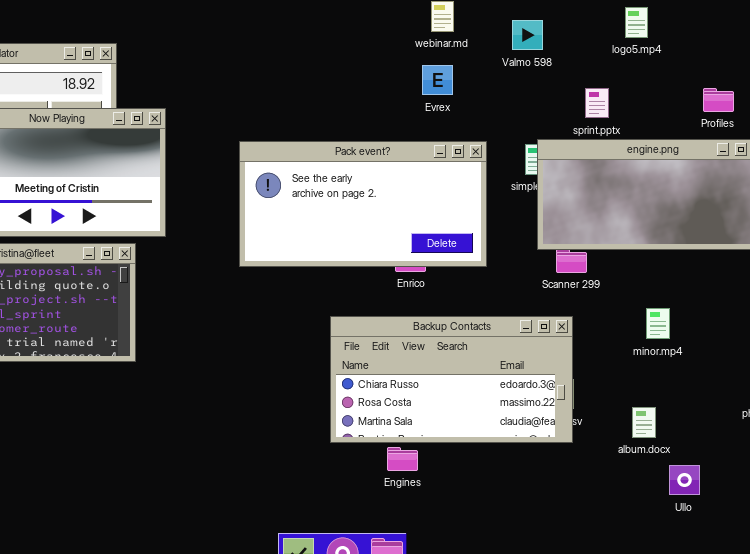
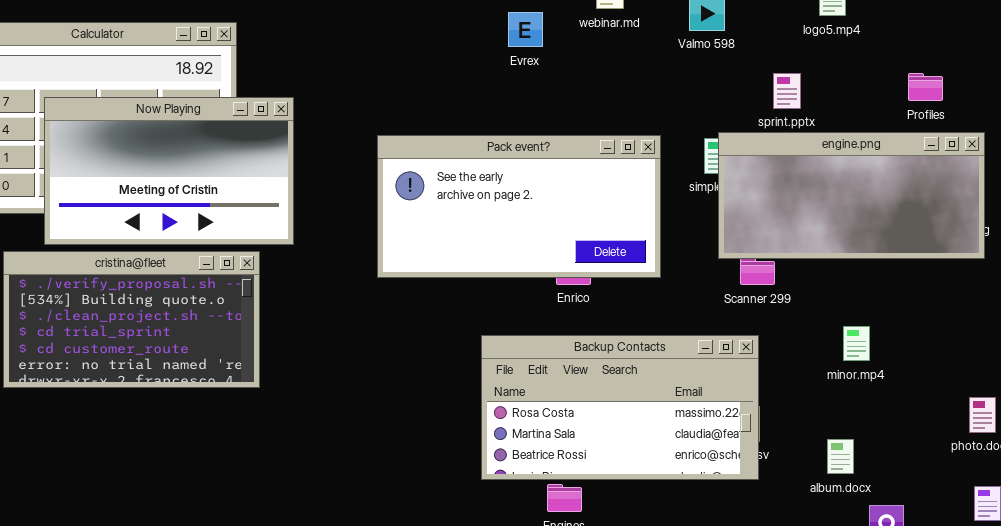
Evrex: [422,65,453,95] -> [508,12,543,47], moved
Backup Contacts: [330,316,573,443] -> [481,335,759,480], scrolled down 1 row

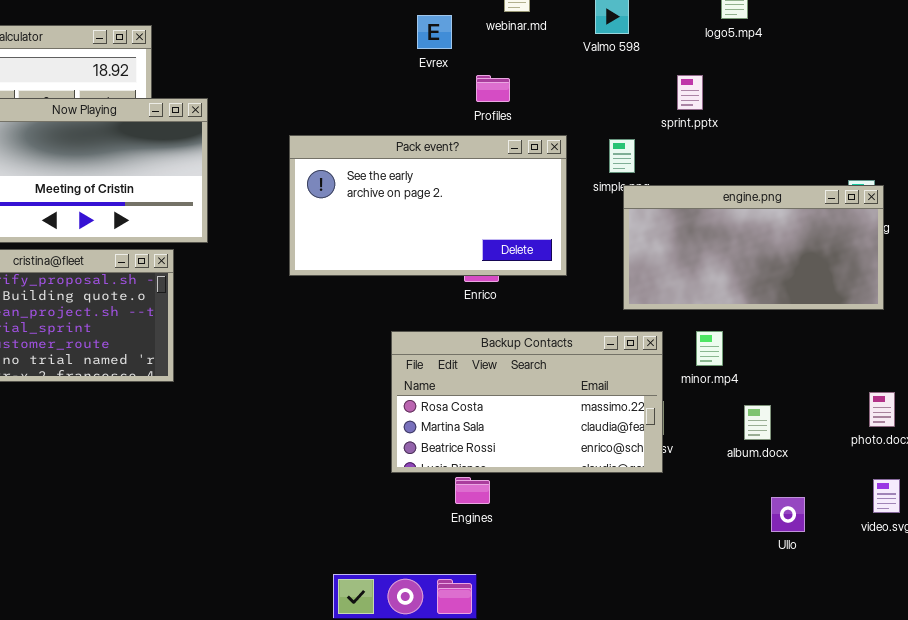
Profiles: [908,73,943,101] -> [476,75,510,102], moved
engine.png: [718,132,985,259] -> [623,185,884,310], moved
minor.mp4: [843,326,870,361] -> [696,331,723,366], moved
album.docx: [827,439,854,474] -> [744,405,771,440], moved

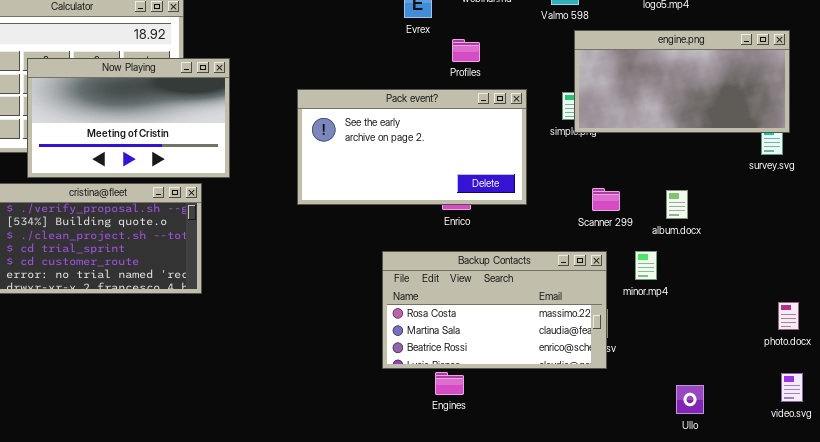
engine.png: [623,185,884,310] -> [574,30,790,133], moved
album.docx: [744,405,771,440] -> [666,190,688,219], moved
Ullo: [771,497,805,532] -> [676,385,704,414], moved

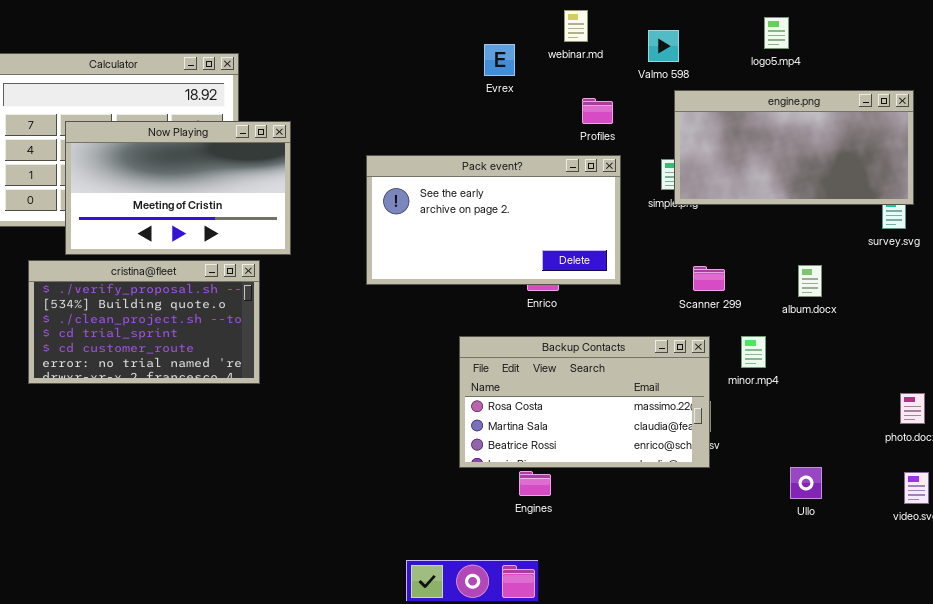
Profiles: [452,39,480,62] -> [582,98,613,124], moved
album.docx: [666,190,688,219] -> [798,265,822,297], moved
Ullo: [676,385,704,414] -> [790,467,822,499], moved

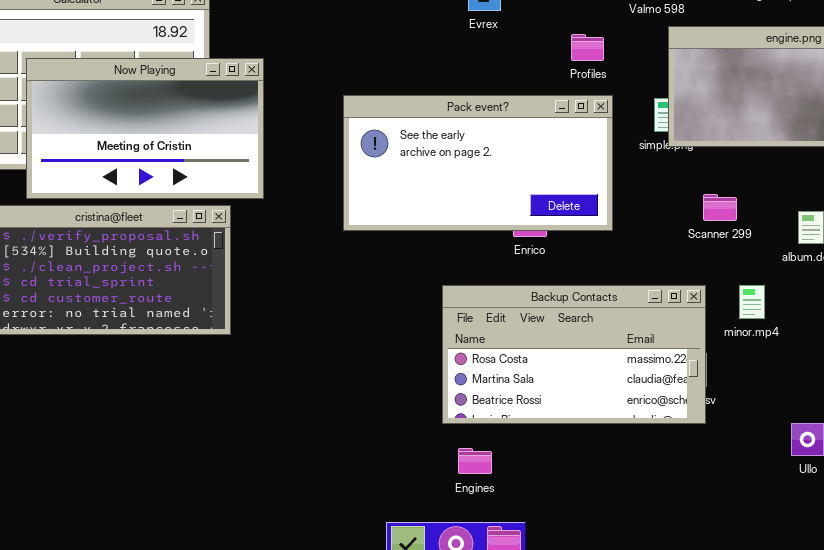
Scanner 299: [693,266,725,291] -> [703,194,737,221], moved
Engines: [519,471,551,496] -> [458,448,492,474], moved

